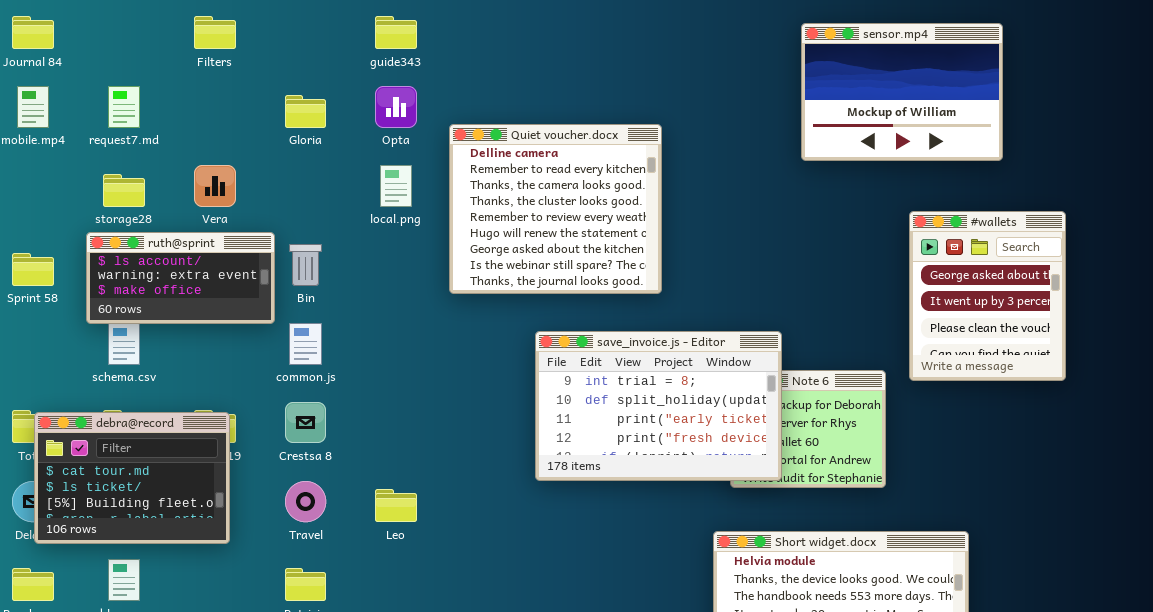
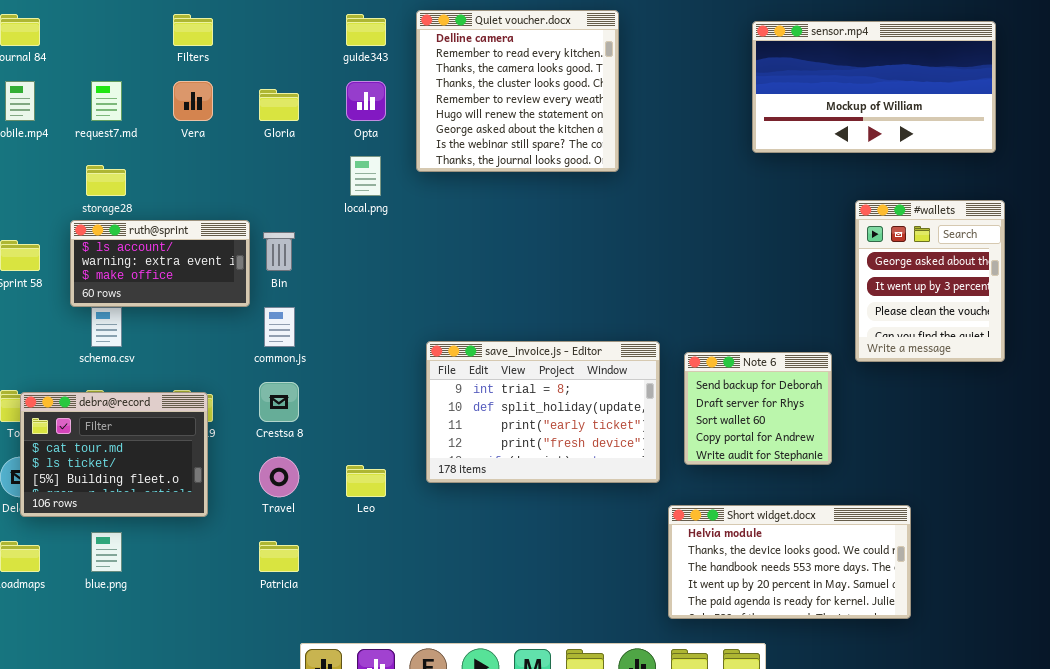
sensor.mp4: [801,23,1003,161] -> [752,21,996,153], resized
Quiet voucher.docx: [449,124,662,294] -> [416,10,619,172], moved
Vera: [194,165,236,207] -> [173,81,213,121], moved
save_invoice.js - Editor: [535,331,782,481] -> [426,341,660,483], moved

